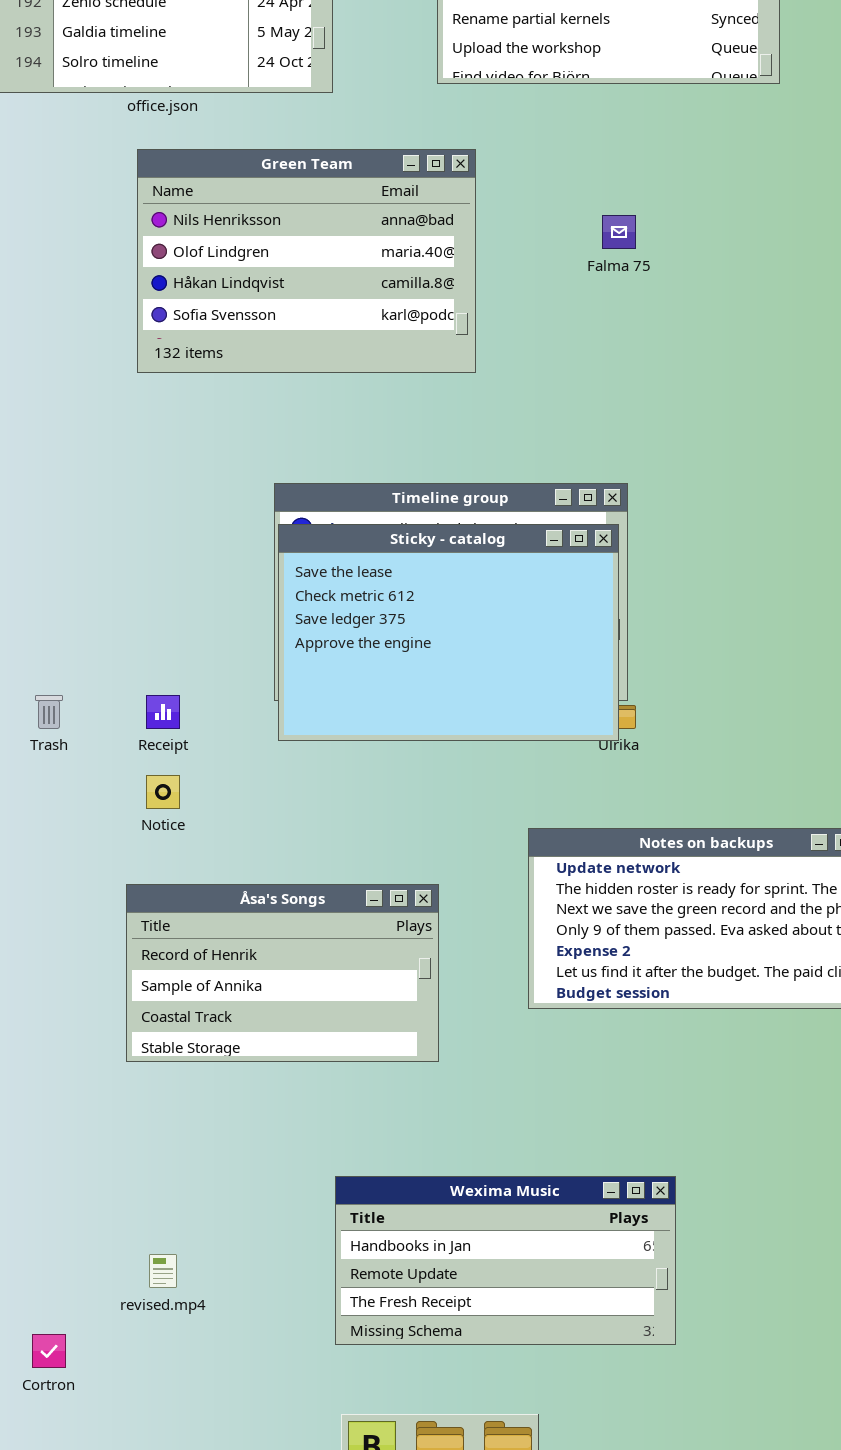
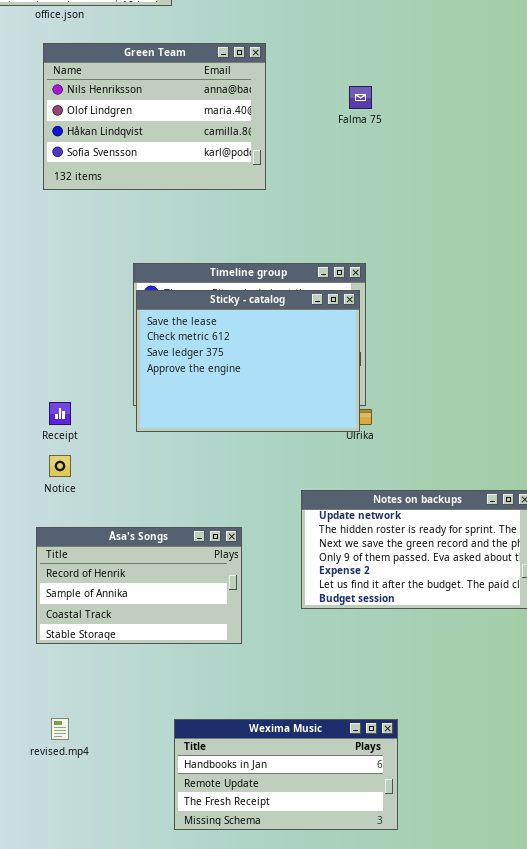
revised.mp4: [149,1254,177,1288] -> [51,718,69,740], moved

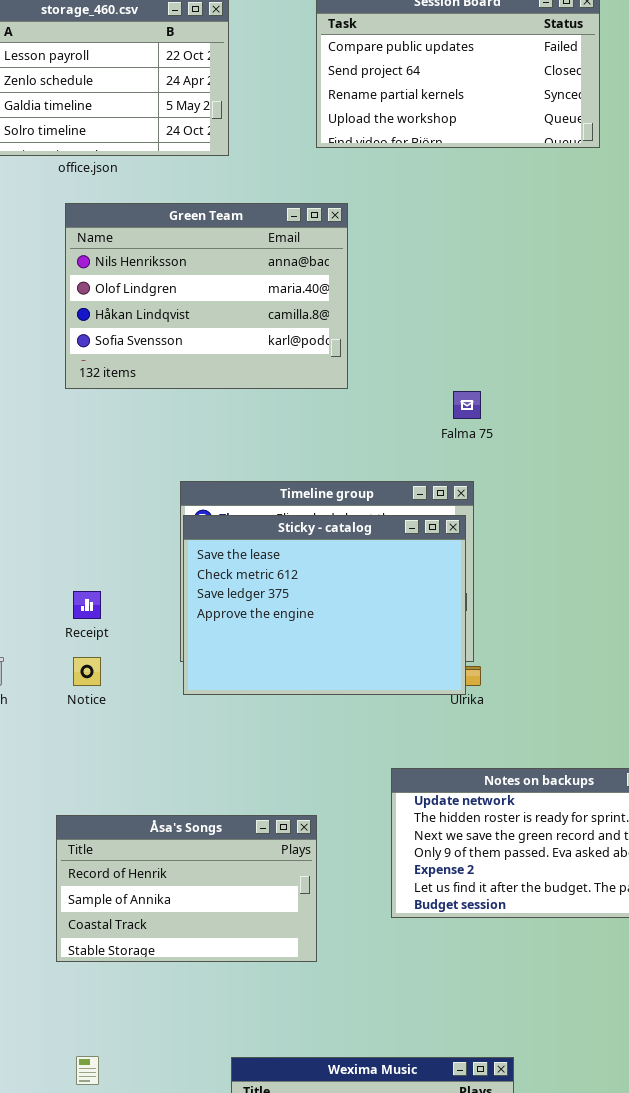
Falma 75: [349,86,372,109] -> [453,391,481,419], moved
Receipt: [49,402,71,425] -> [73,591,101,619], moved
Notice: [49,455,71,477] -> [73,657,101,686], moved

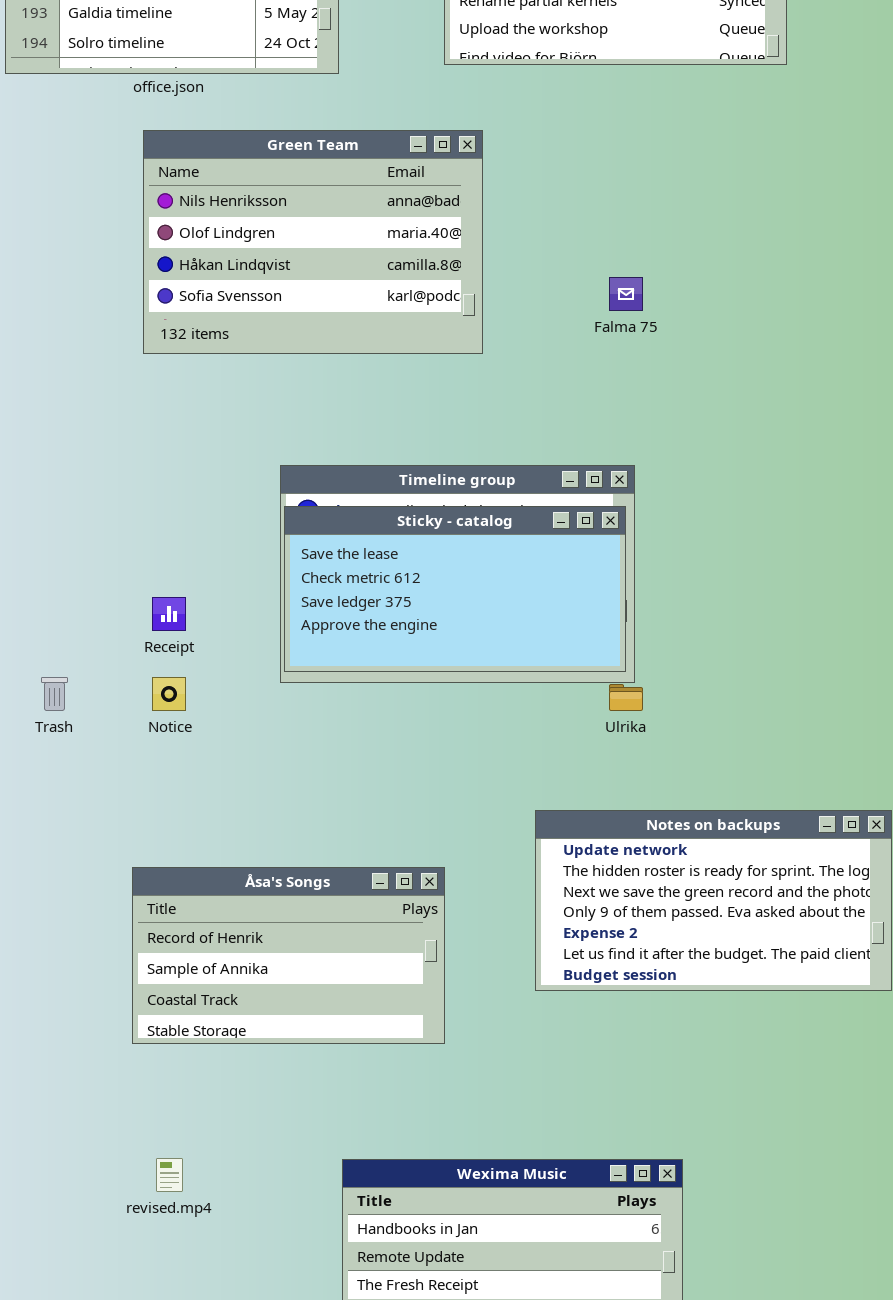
Falma 75: [453,391,481,419] -> [609,277,643,311], moved
Sticky - catalog: [183,515,466,695] -> [284,506,626,672], resized

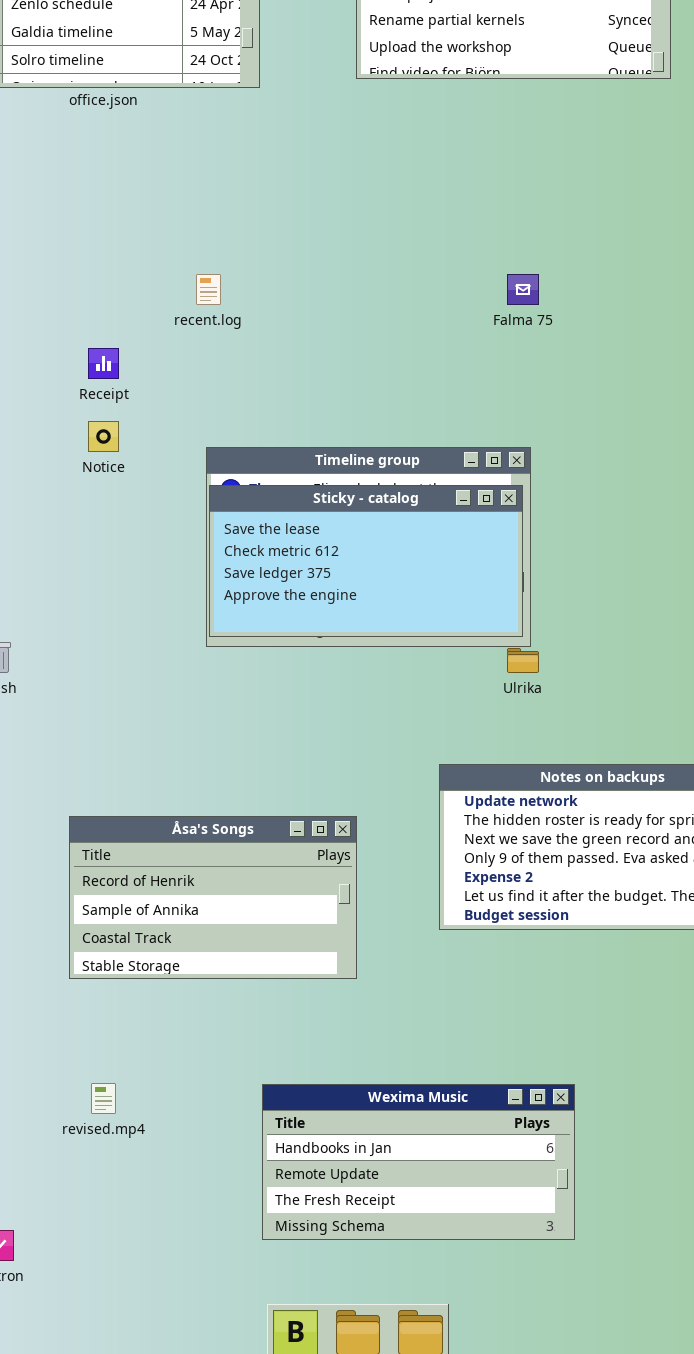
Green Team: [143,130,483,354] -> none, closed
Receipt: [152,597,186,631] -> [88,348,119,379], moved
Notice: [152,677,186,711] -> [88,421,119,452], moved

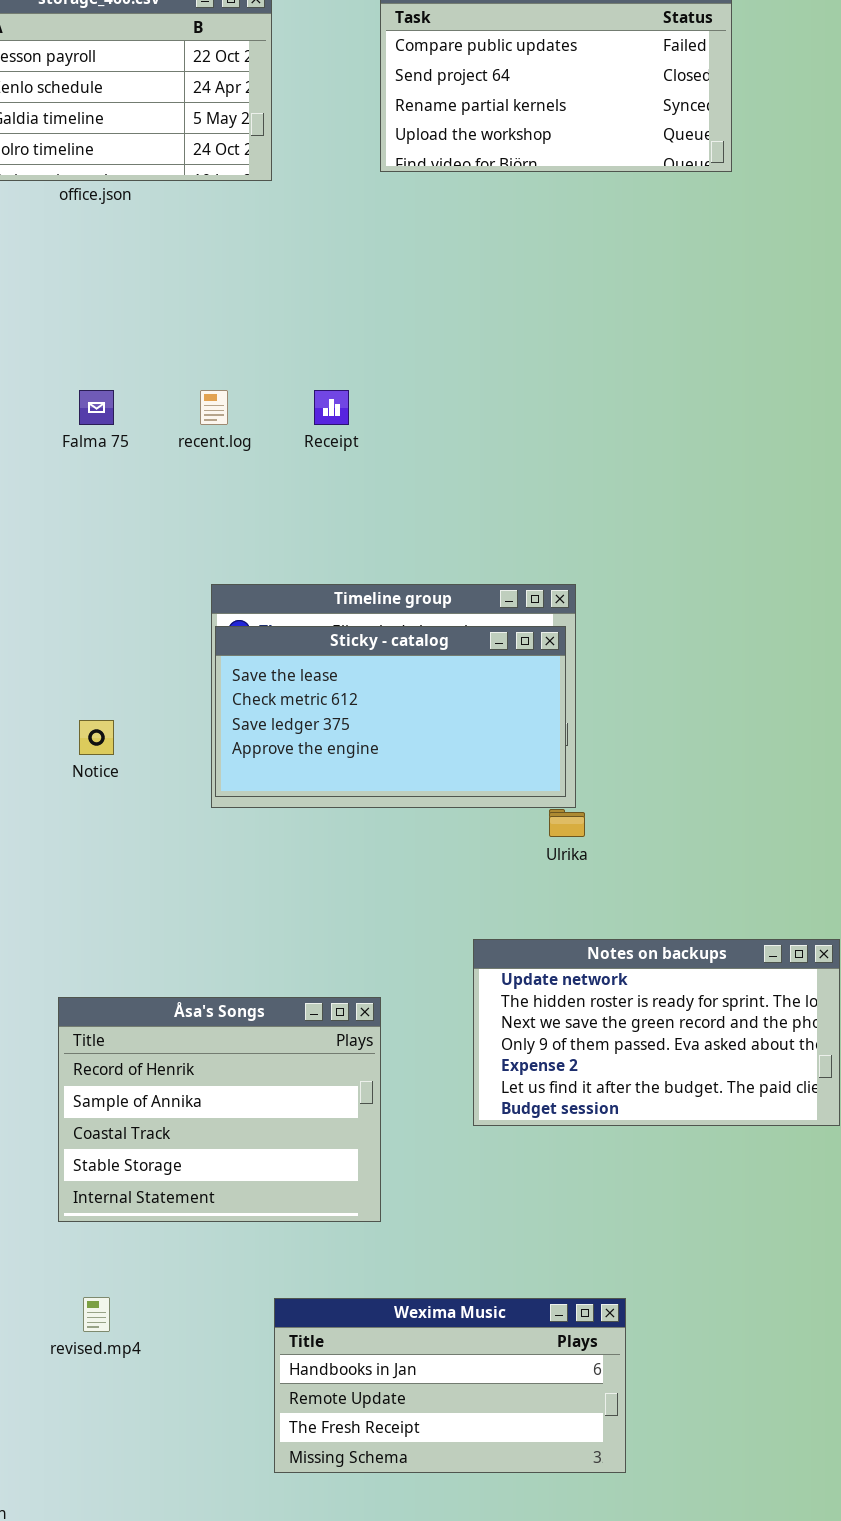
Falma 75: [507,274,539,305] -> [79,390,114,425], moved
Receipt: [88,348,119,379] -> [314,390,349,425], moved
Notice: [88,421,119,452] -> [79,720,114,755], moved
Åsa's Songs: [69,816,357,979] -> [58,997,381,1222], resized

